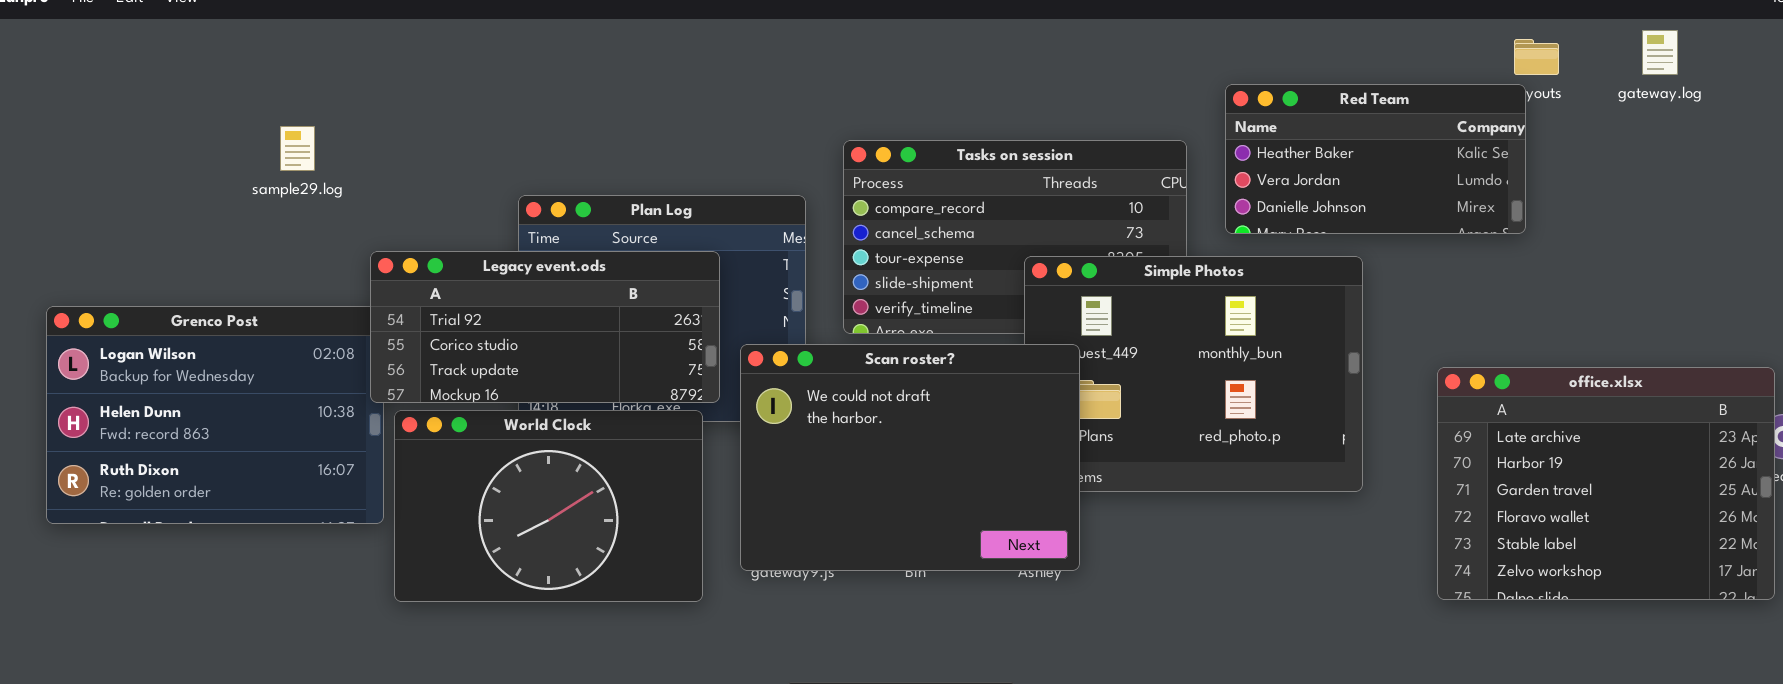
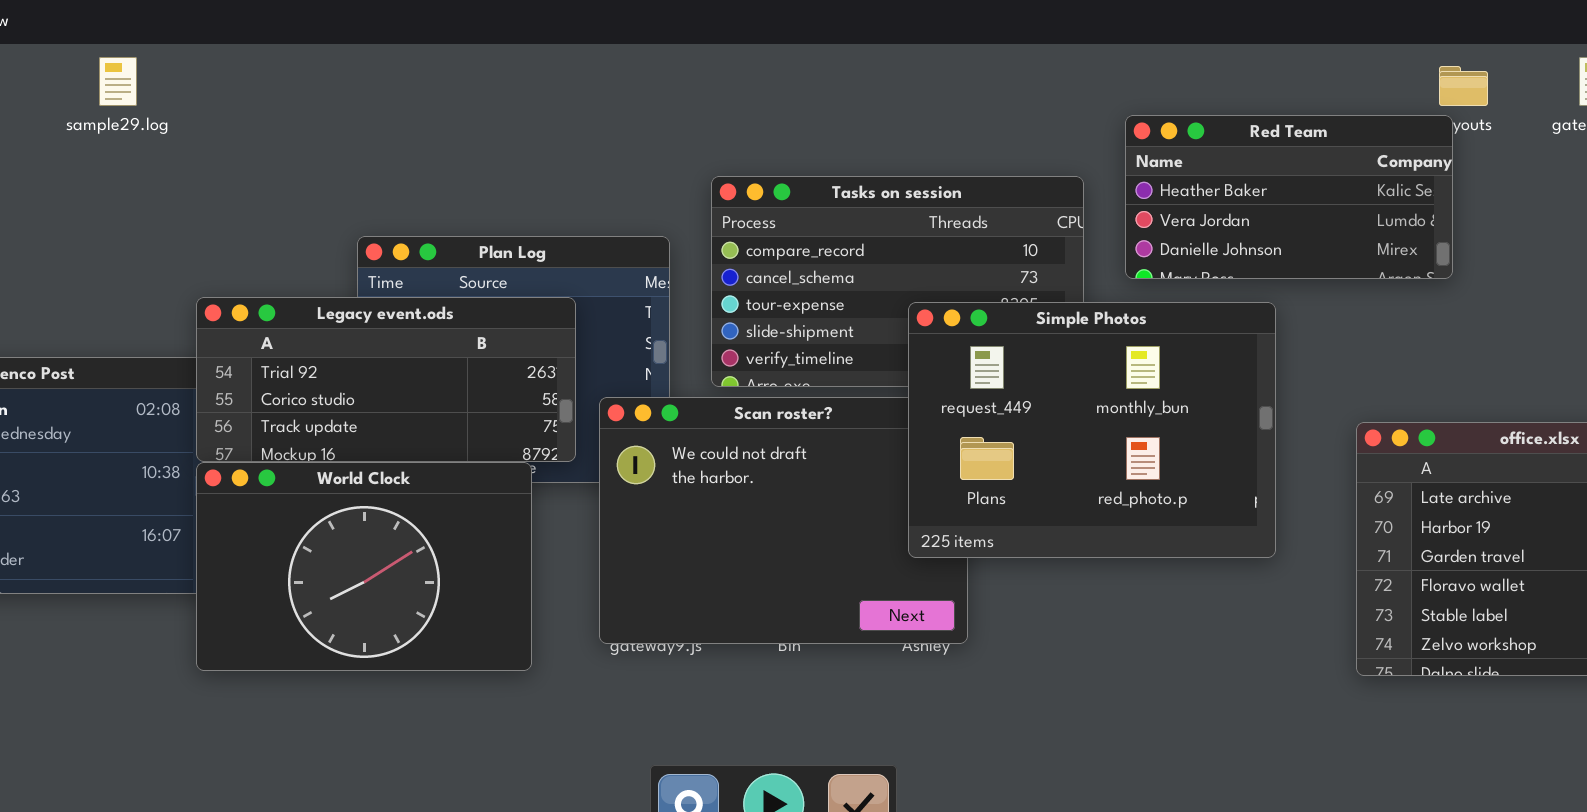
sample29.log: [280,126,315,171] -> [99,57,137,106], moved
Simple Photos: [1024,256,1363,492] -> [908,302,1276,558], raised
World Clock: [394,410,703,602] -> [196,462,532,671], moved

